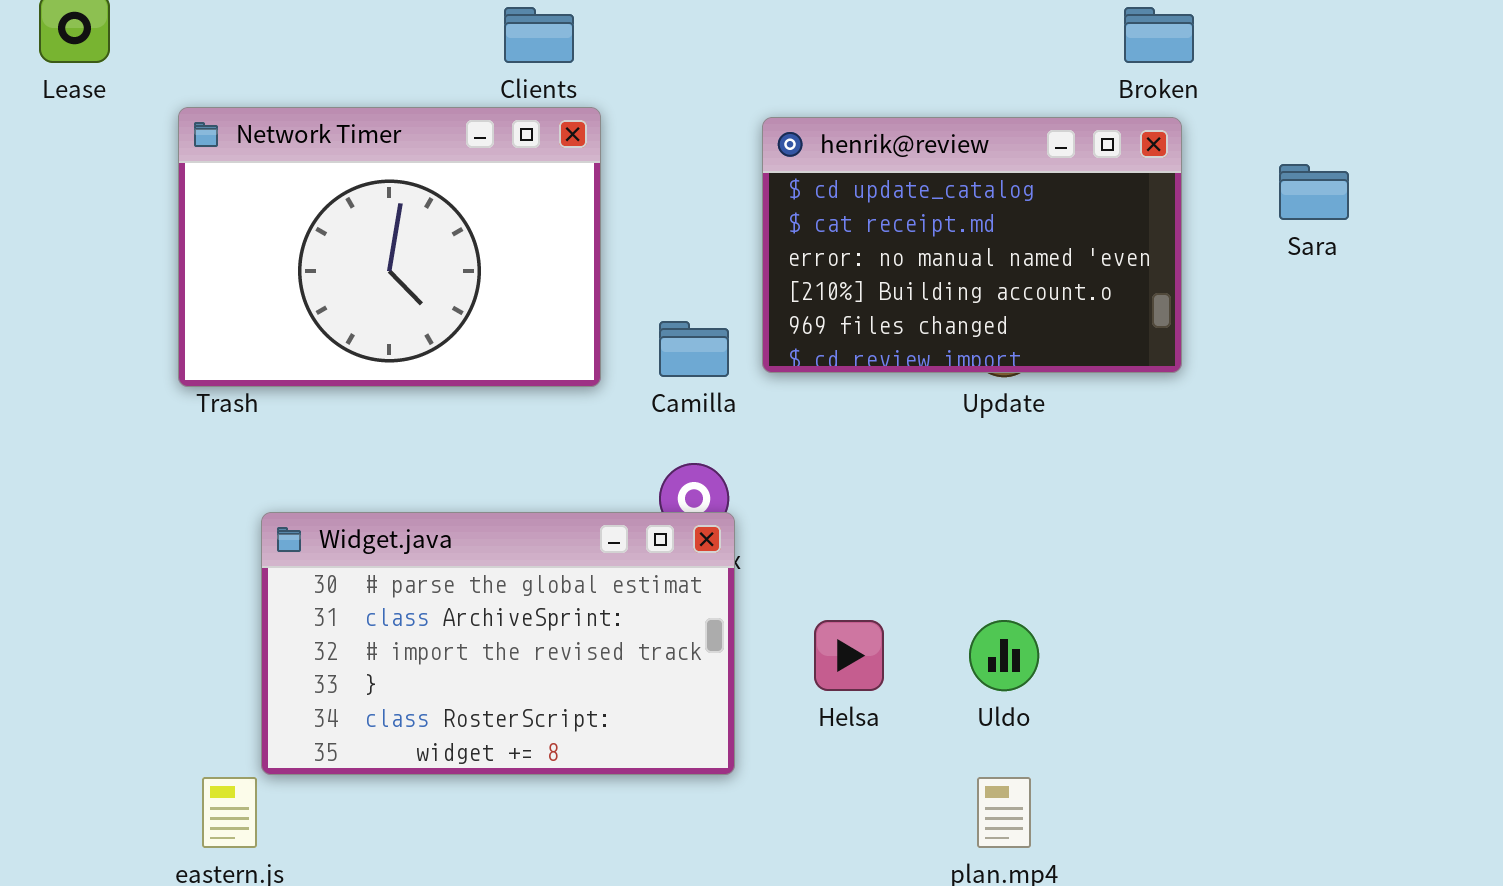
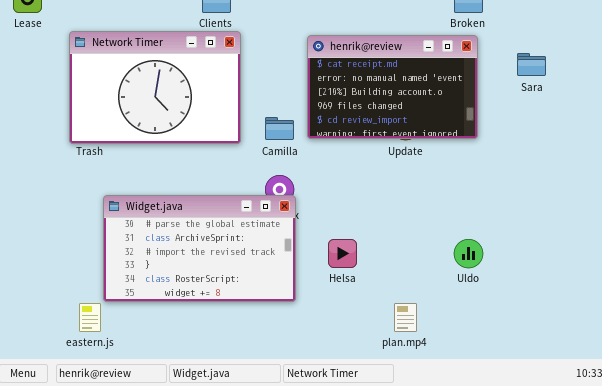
henrik@review: [762,117,1182,373] -> [307,35,478,139], scrolled down 1 row
Uldo: [969,620,1039,691] -> [454,239,483,268], moved

